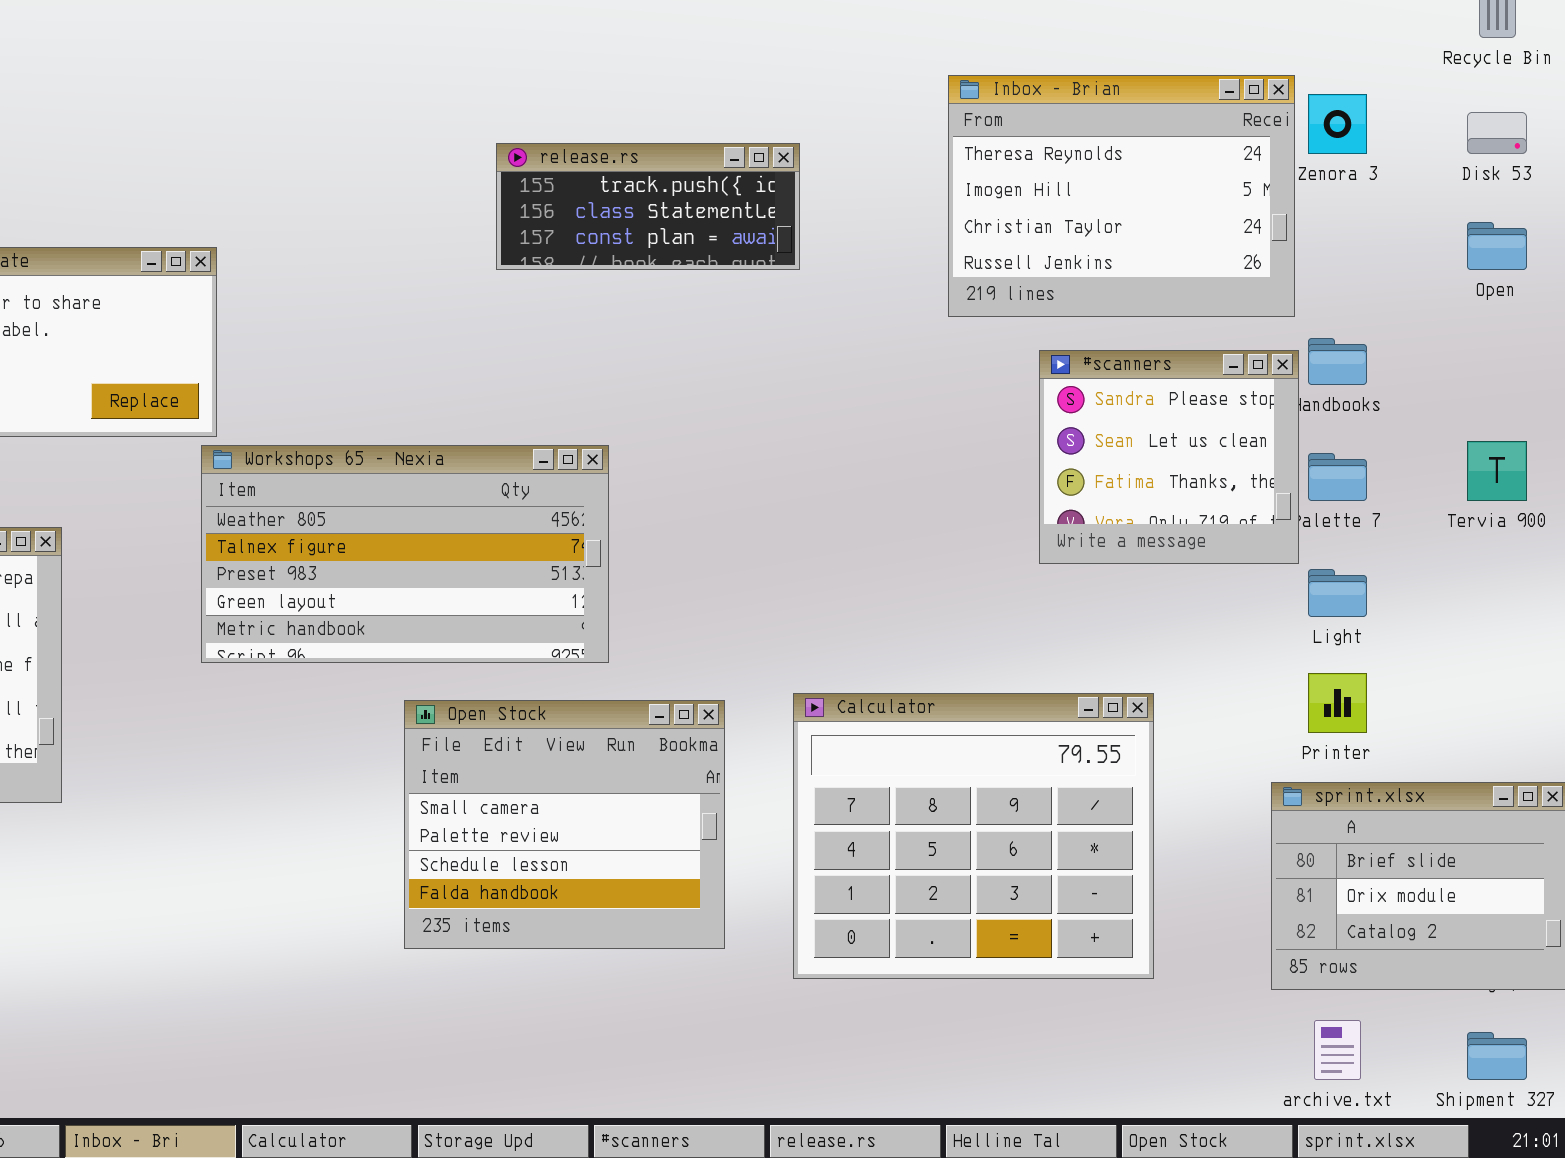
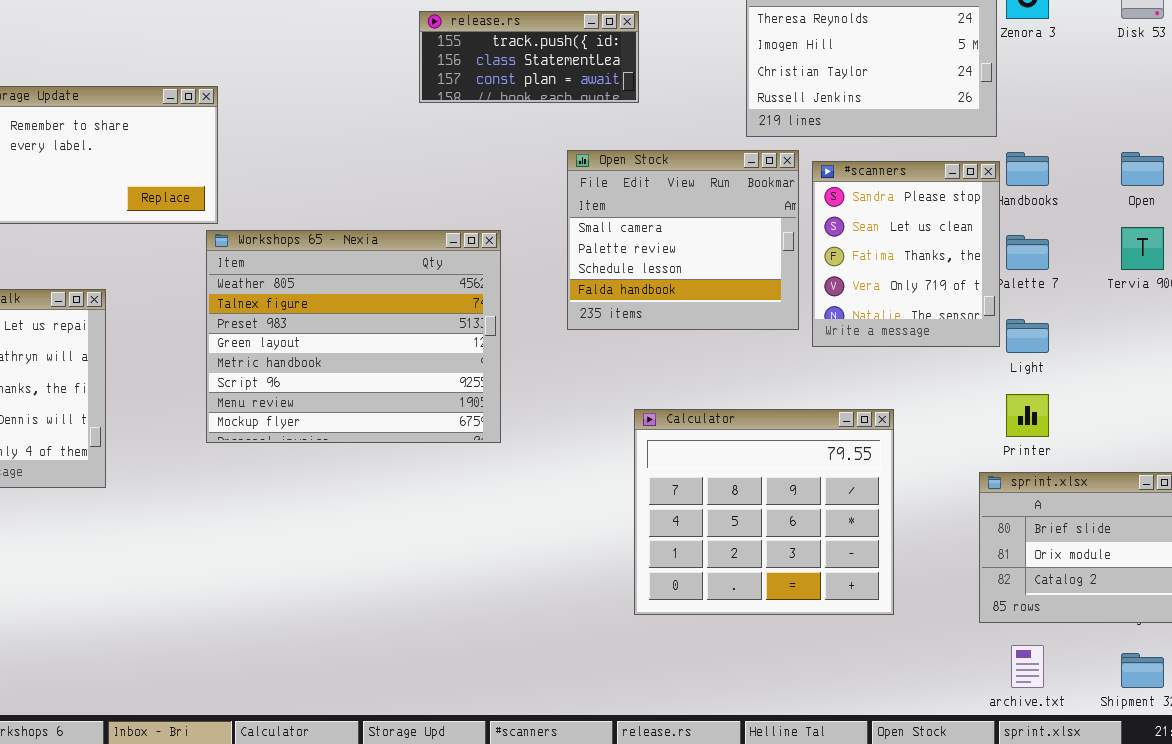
Open: [1467,222,1527,270] -> [1121,152,1164,186], moved
#scanners: [1039,350,1299,564] -> [812,161,1000,347], resized
Workshops 65 - Nexia: [201,445,609,663] -> [206,230,501,443], resized
Open Stock: [404,700,725,949] -> [567,150,799,330], moved

